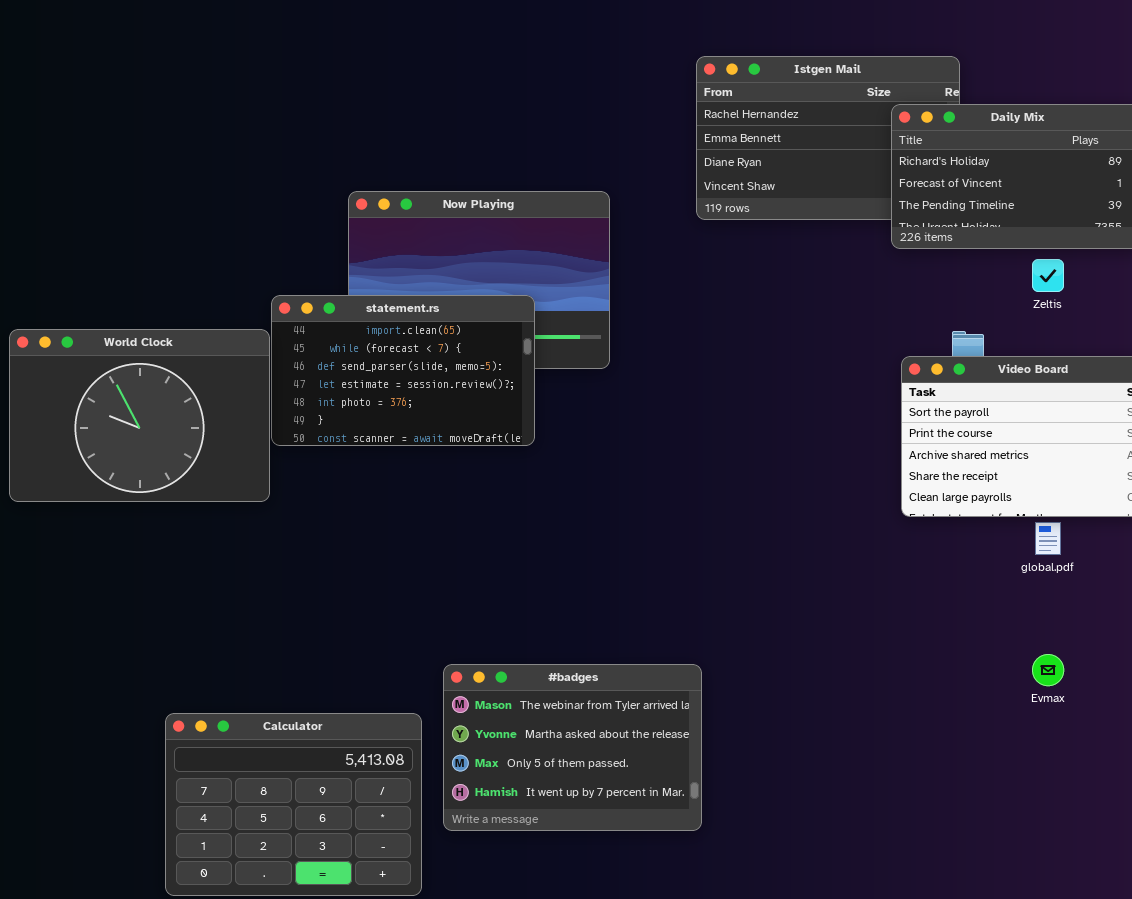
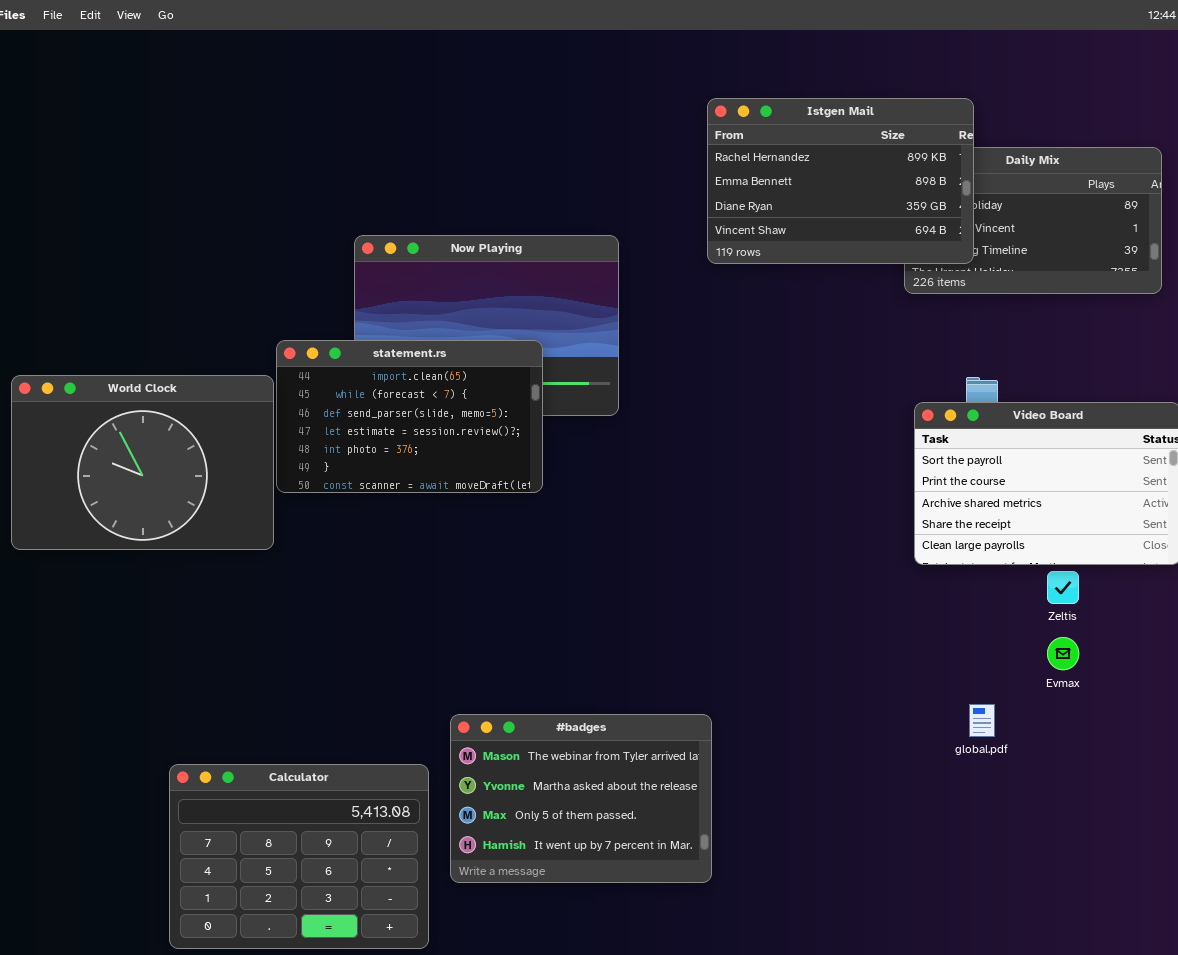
Istgen Mail: [696,56,960,220] -> [707,98,974,264], raised
Zeltis: [1032,259,1064,292] -> [1047,571,1079,604], moved
global.pdf: [1035,522,1061,555] -> [969,704,995,737], moved
Evmax: [1032,654,1064,686] -> [1047,637,1079,670], moved

